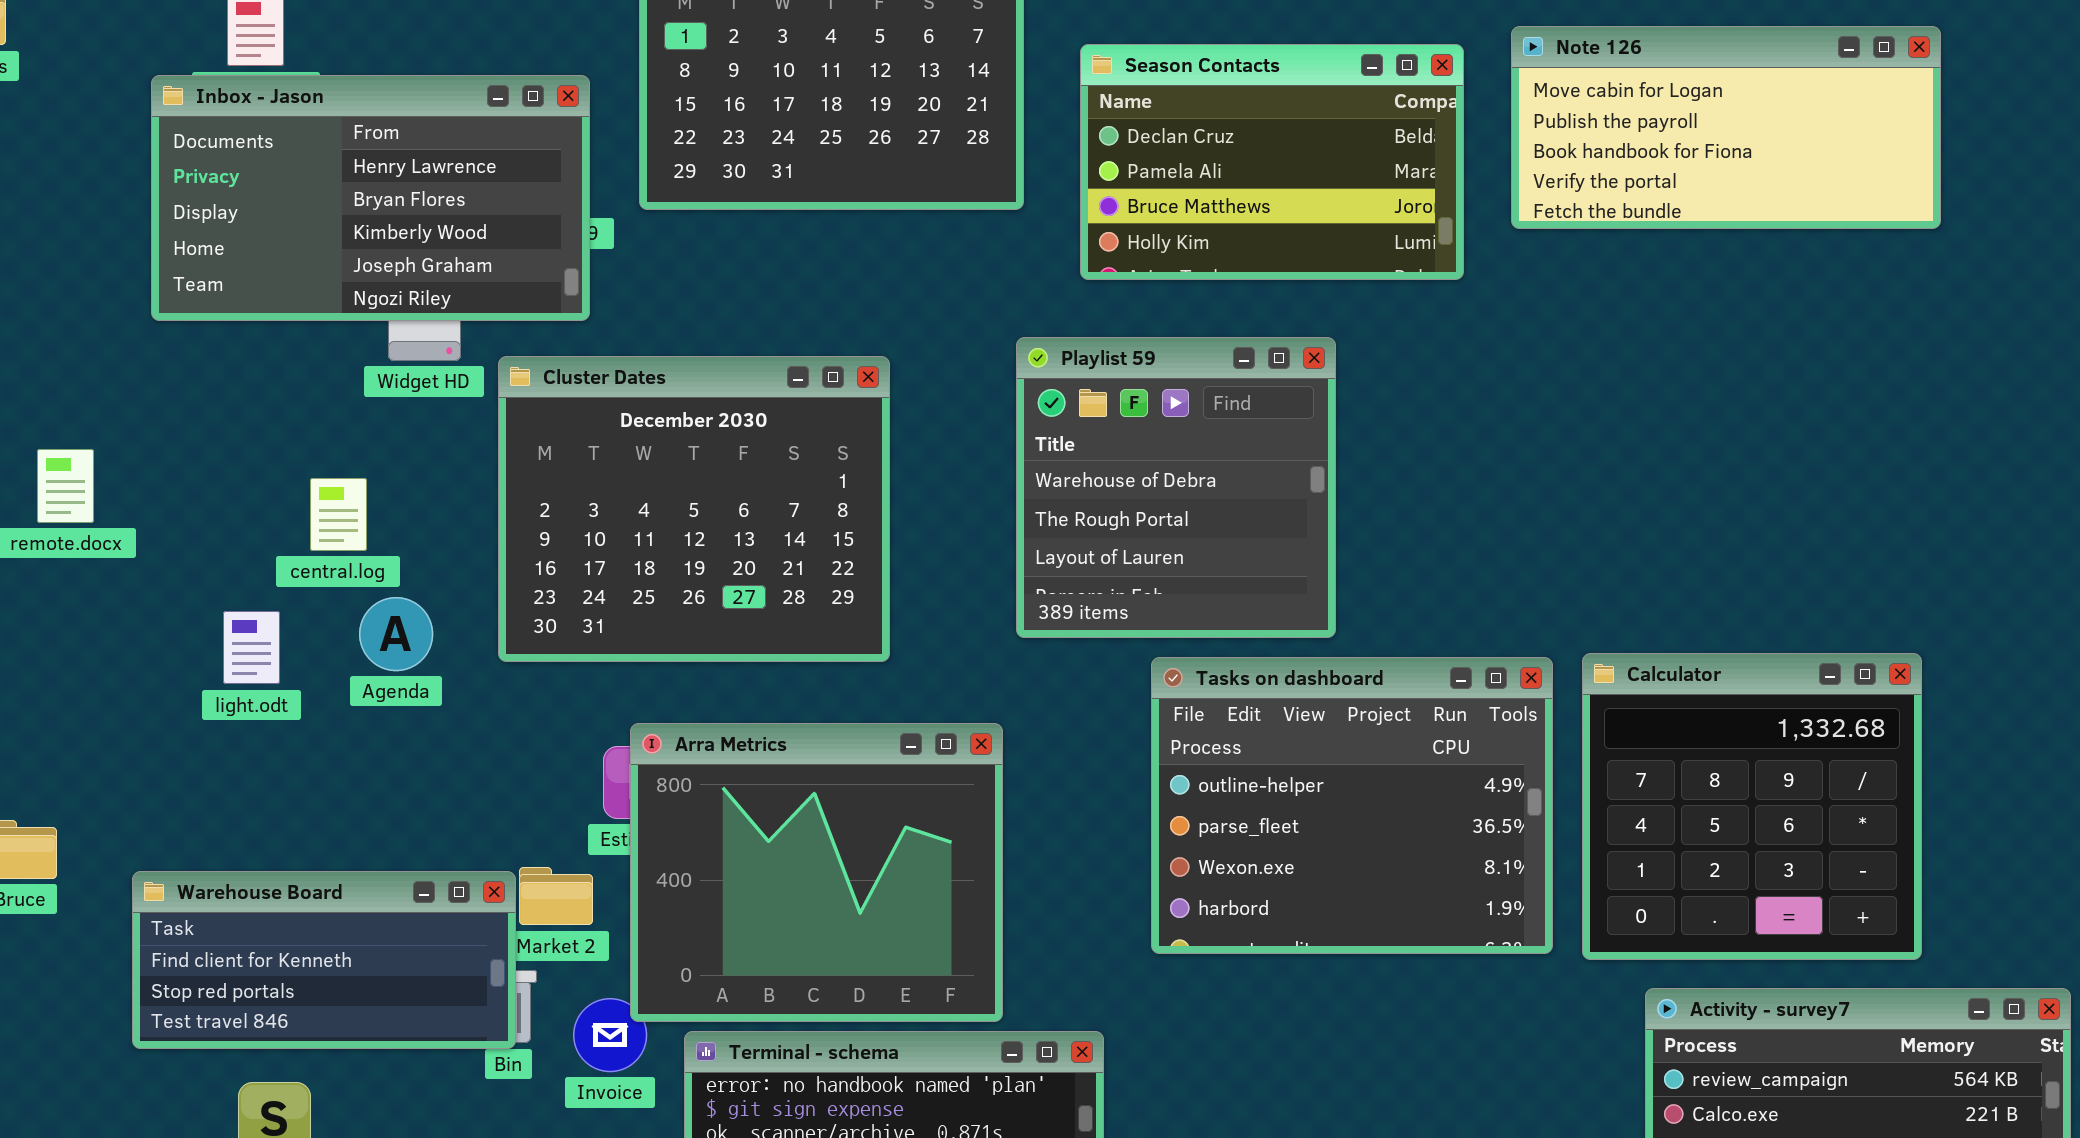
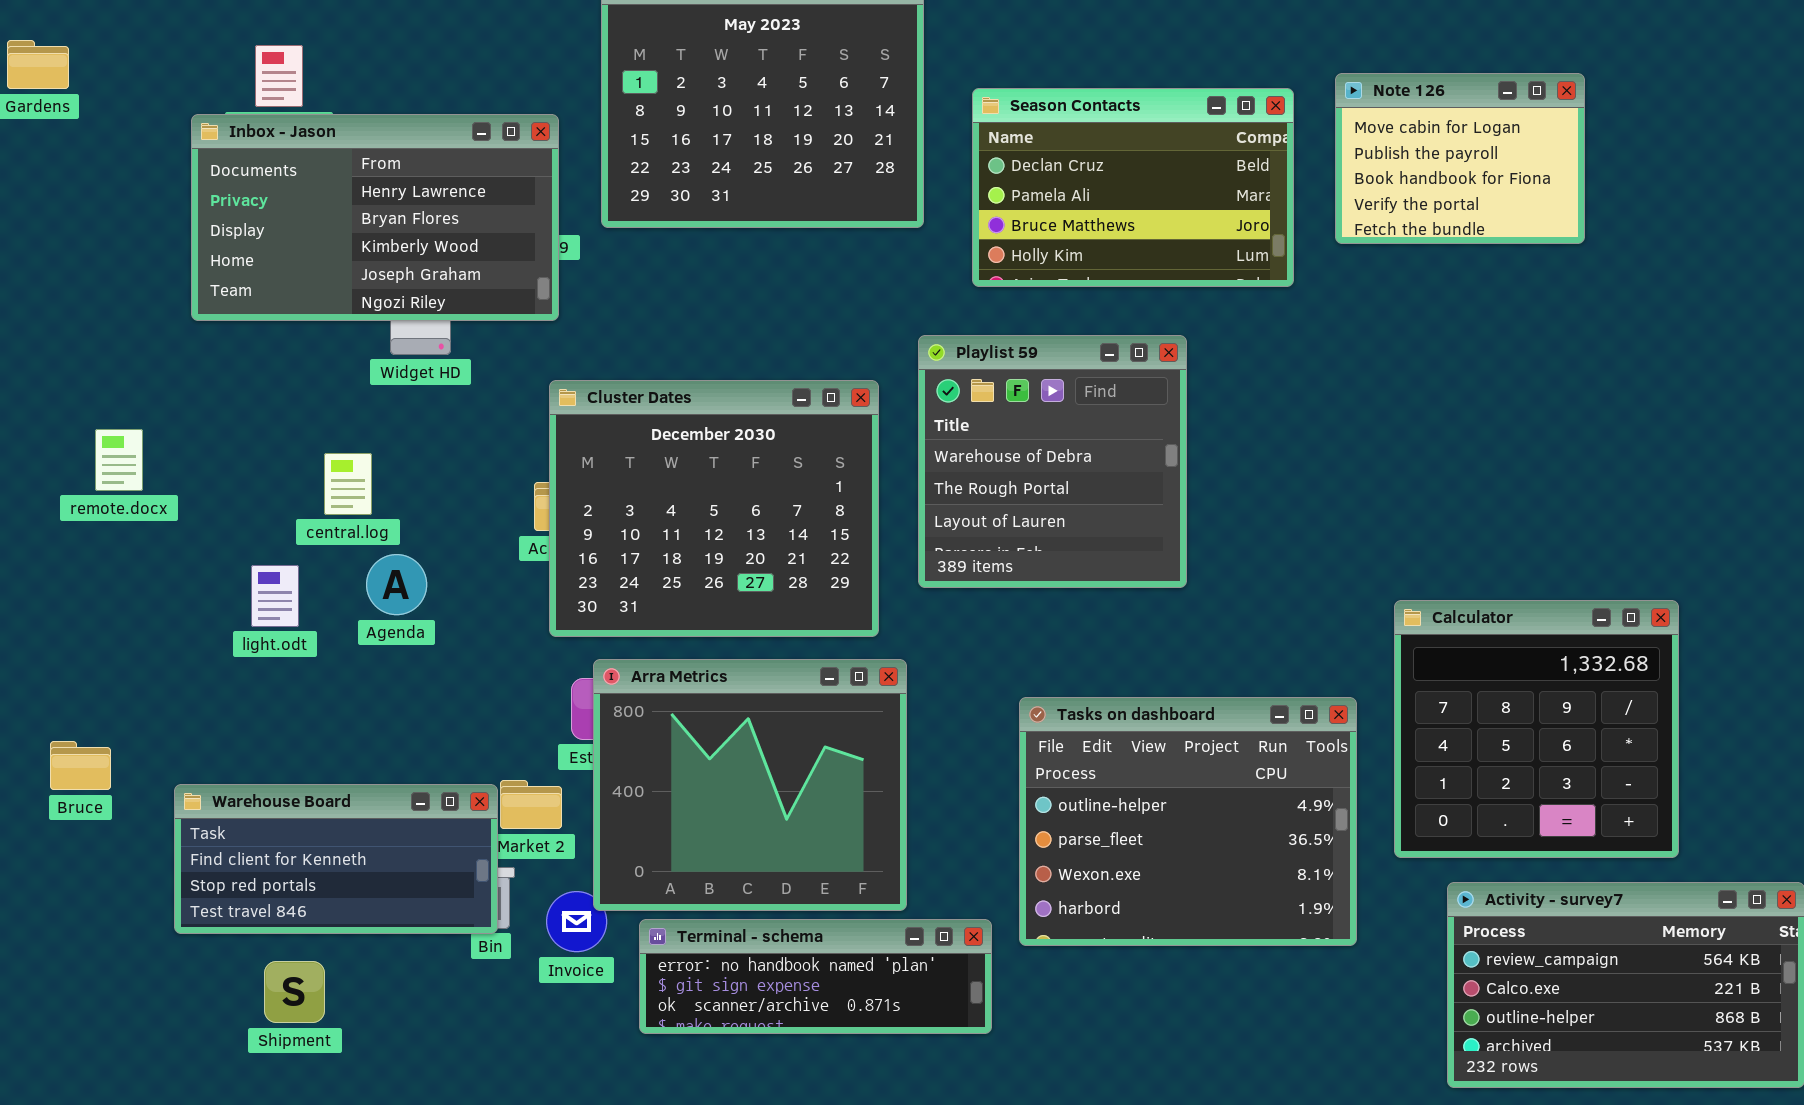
Note 126: [1511,26,1941,229] -> [1335,73,1585,244], resized
Cluster Dates: [498,356,890,662] -> [549,380,879,637], moved
Tasks on dashboard: [1151,657,1553,954] -> [1019,697,1357,946], moved

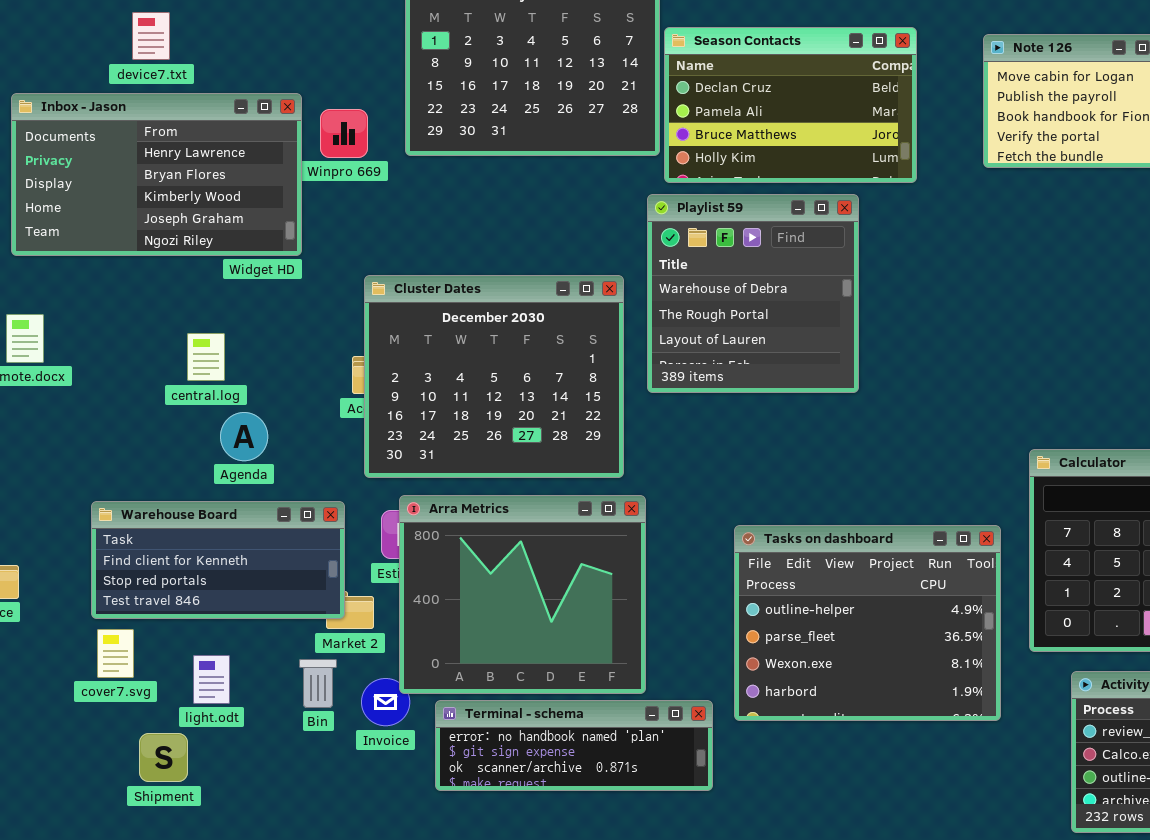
Season Contacts: [972,88,1294,287] -> [664,27,917,183], moved
Inbox - Jason: [191,114,559,321] -> [11,93,302,256], moved
Playlist 59: [918,335,1187,588] -> [647,194,859,393], moved
light.odt: [251,565,299,627] -> [193,655,230,704], moved
Warehouse Board: [174,784,498,934] -> [91,501,345,619], moved

